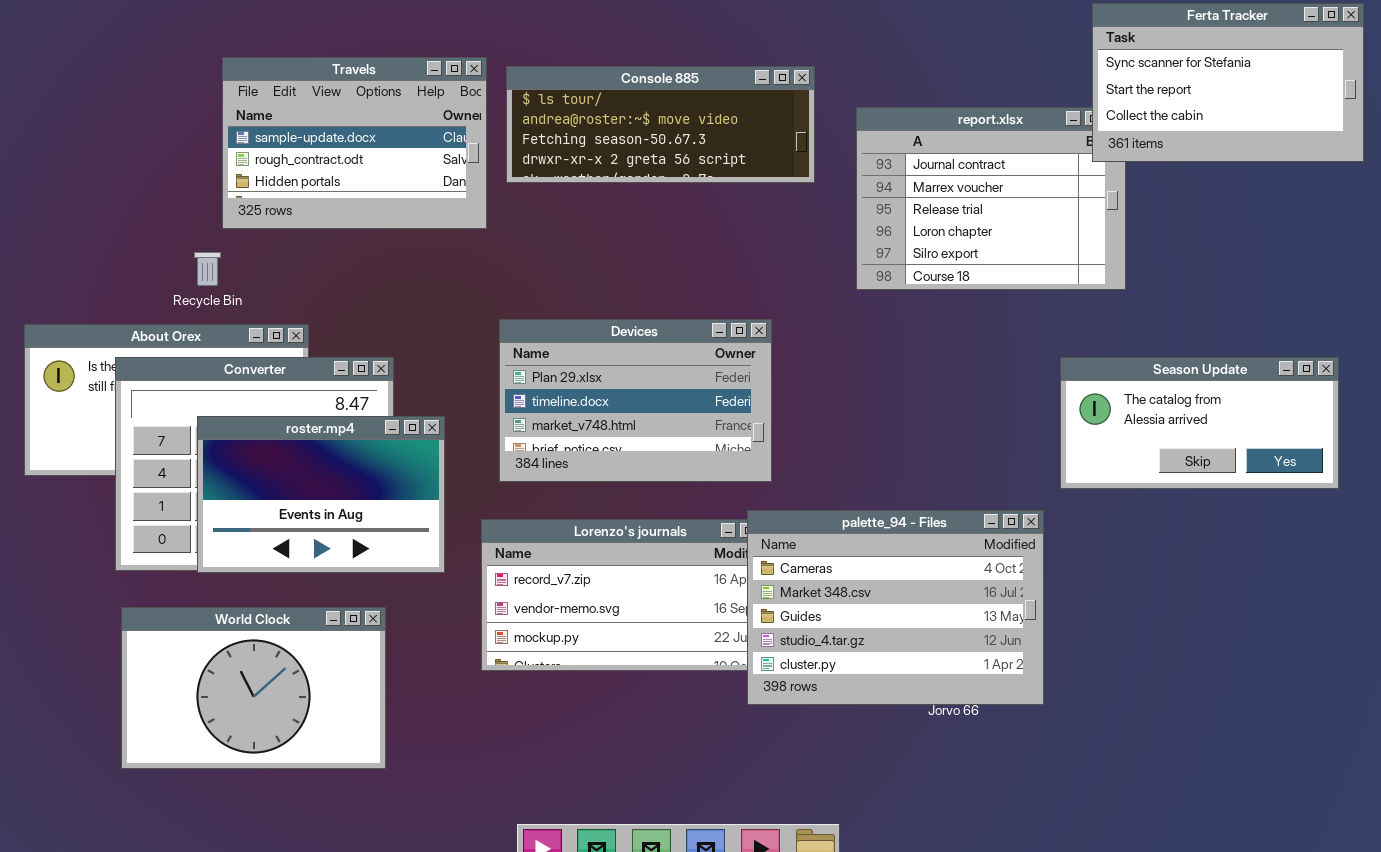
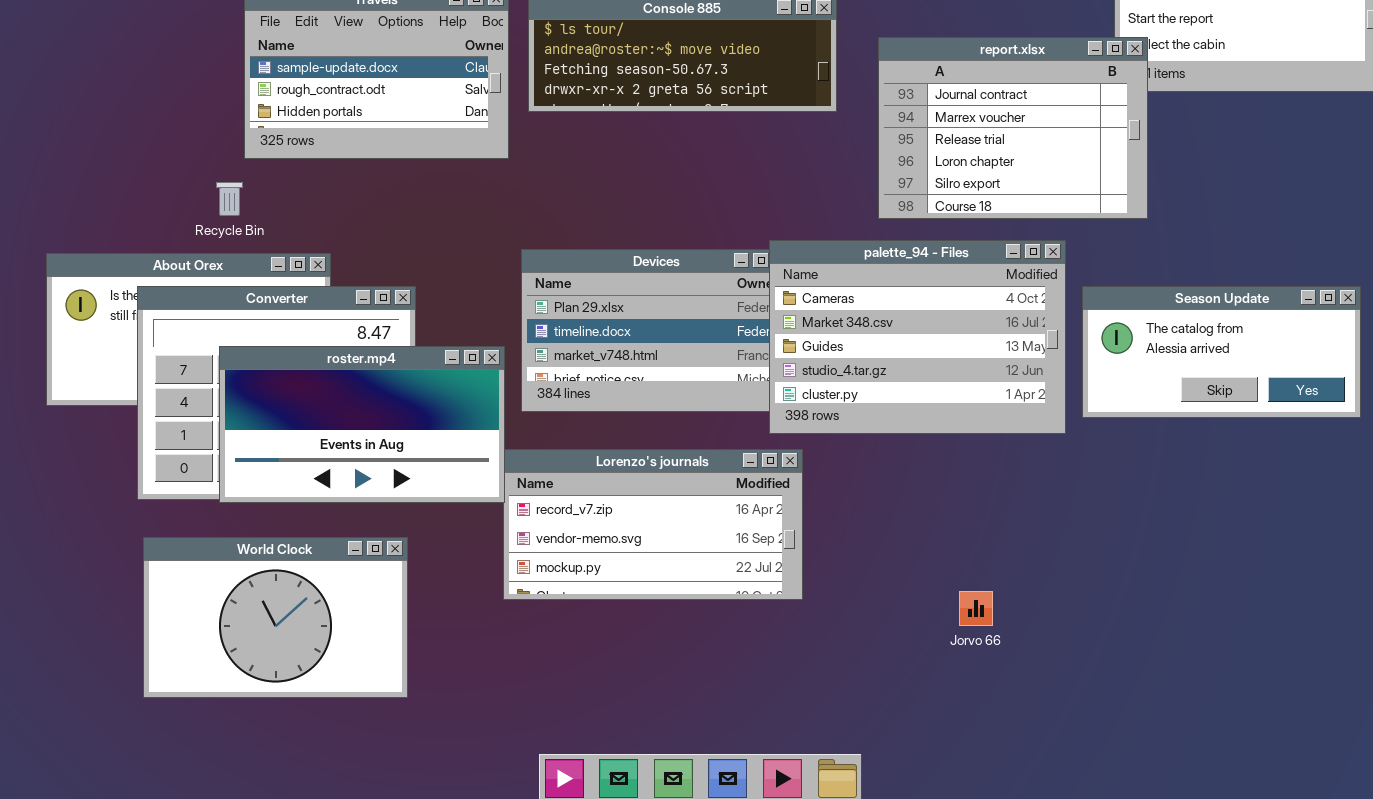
report.xlsx: [856,107,1126,290] -> [878,37,1148,219], raised
roster.mp4: [197,416,445,573] -> [219,346,505,503], resized
palette_94 - Files: [747,510,1044,705] -> [769,240,1066,434], moved

